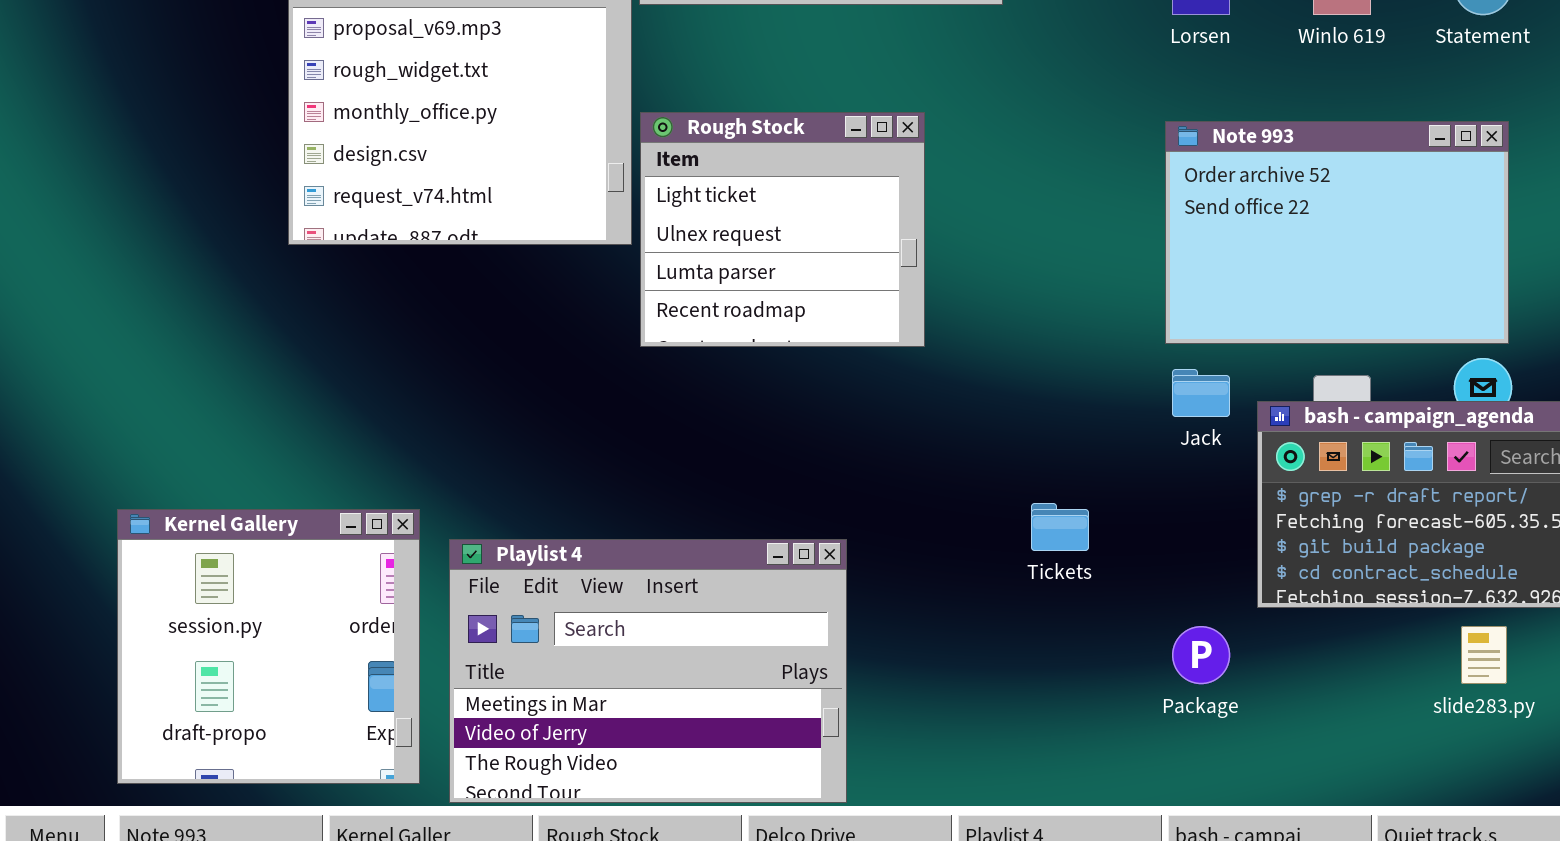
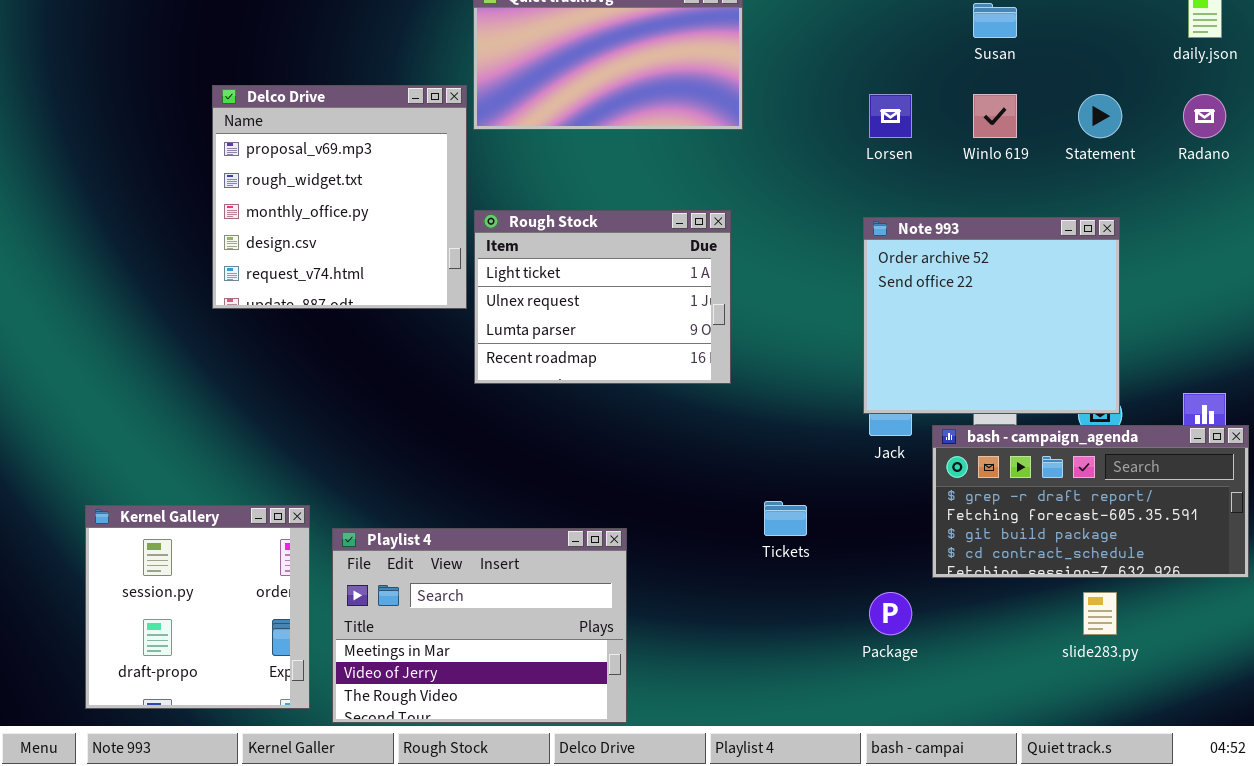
Rough Stock: [640,112,925,347] -> [474,210,731,384], resized
Note 993: [1165,121,1509,344] -> [863,217,1120,414], resized

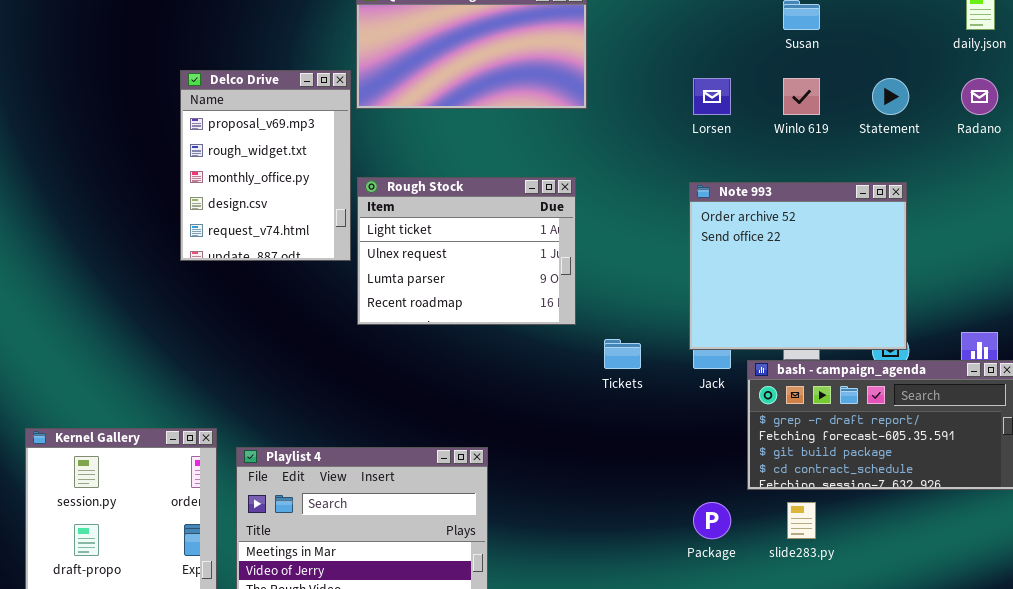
Delco Drive: [212,85,467,309] -> [180,70,351,261], resized
Tickets: [764,501,807,536] -> [604,339,641,369], moved
slide283.py: [1083,592,1117,635] -> [787,502,816,539], moved

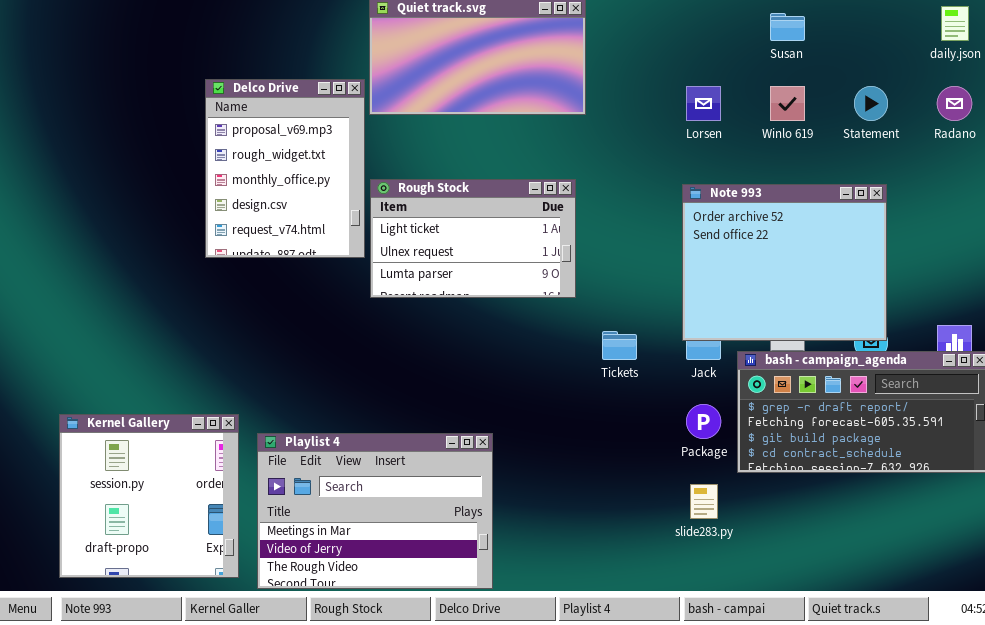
Rough Stock: [357,177,576,325] -> [370,179,576,298], resized
Package: [693,502,731,539] -> [686,404,721,439], moved
slide283.py: [787,502,816,539] -> [690,484,718,519], moved

